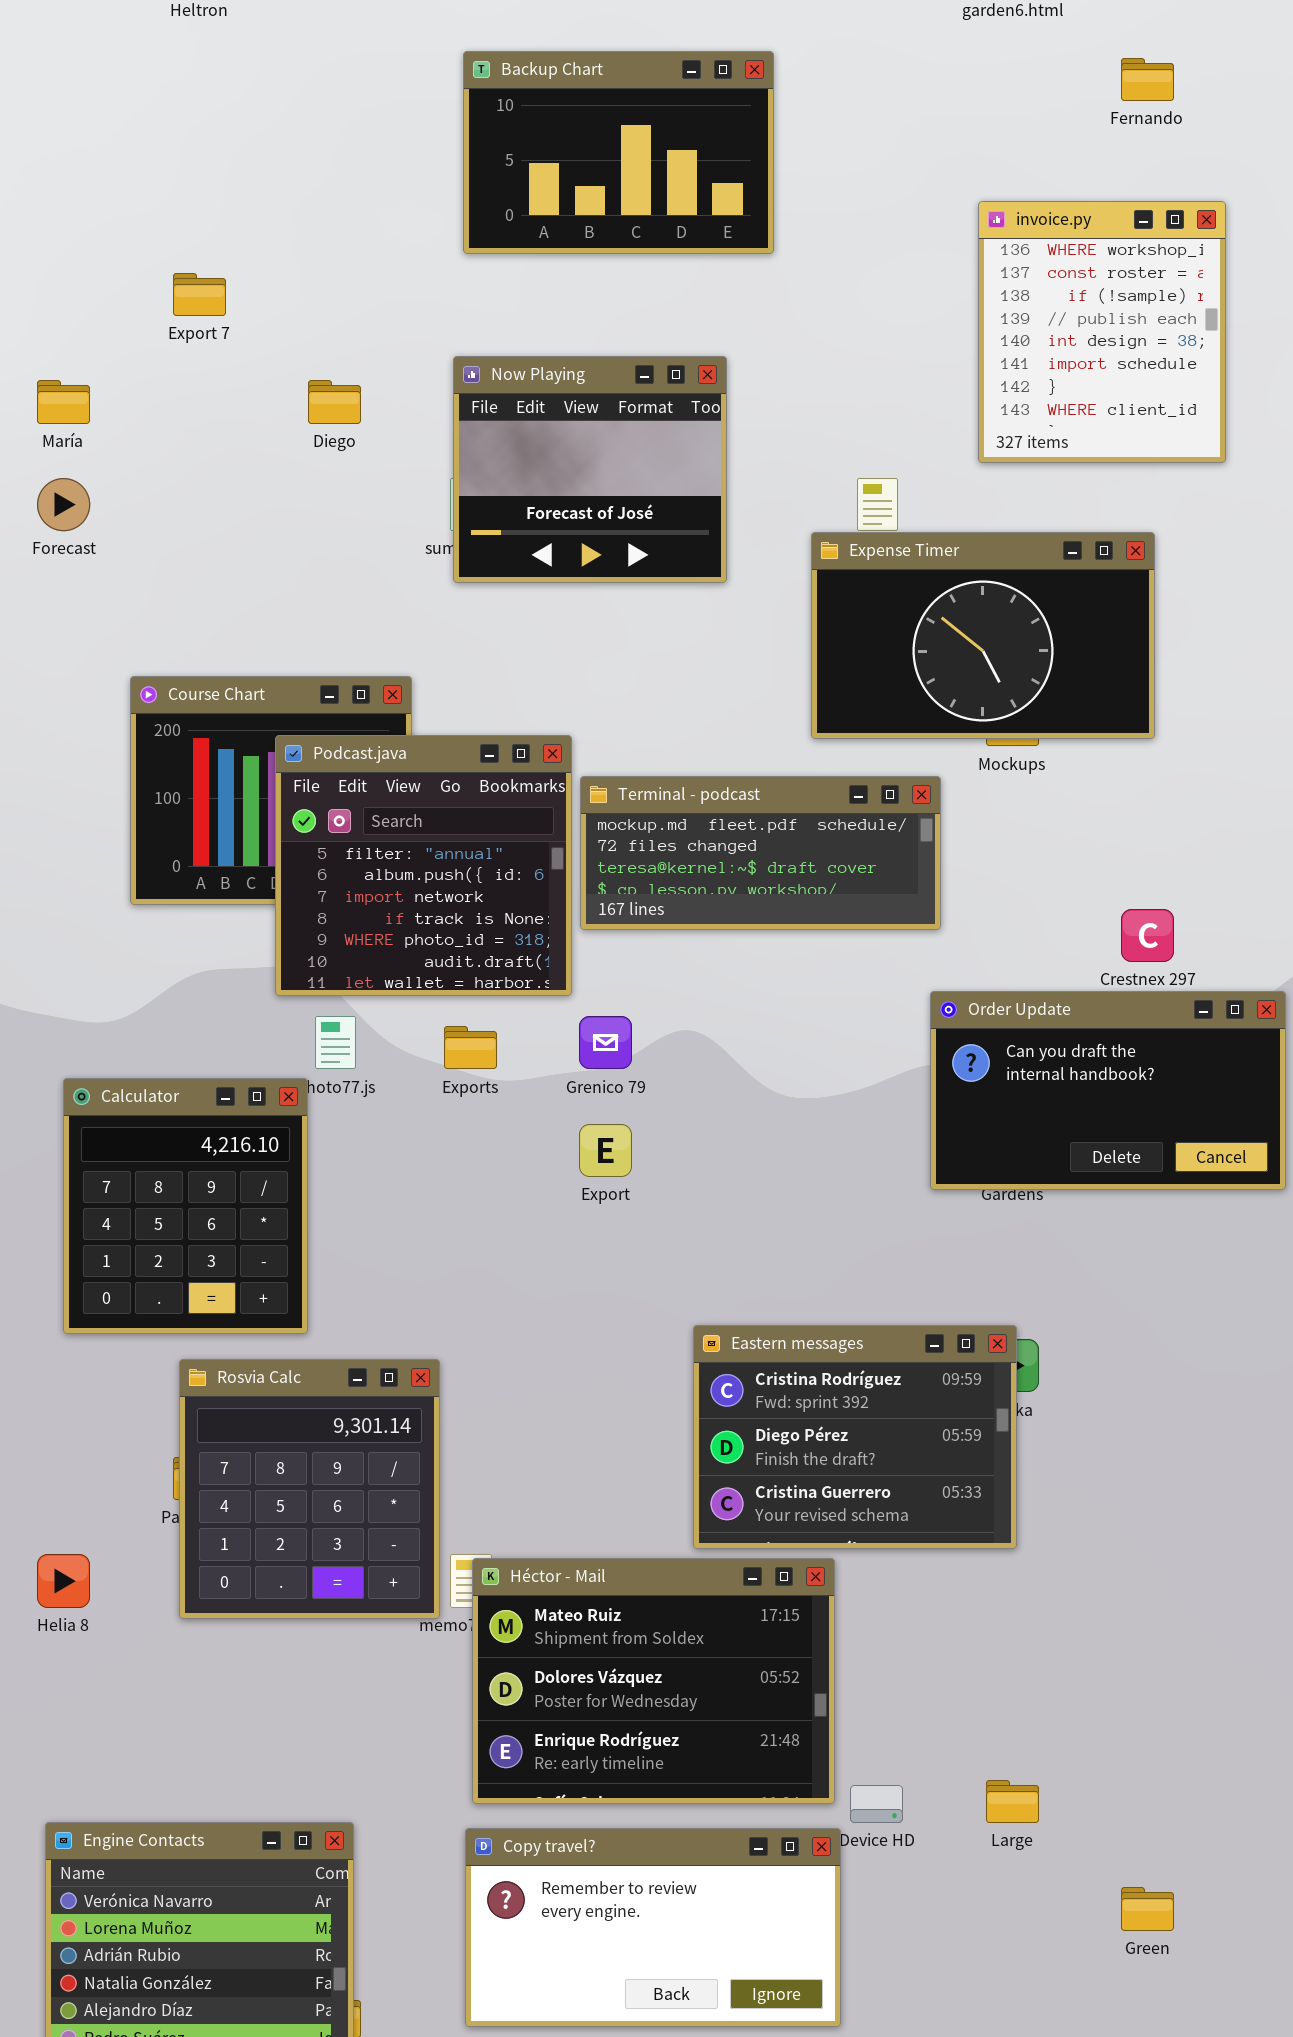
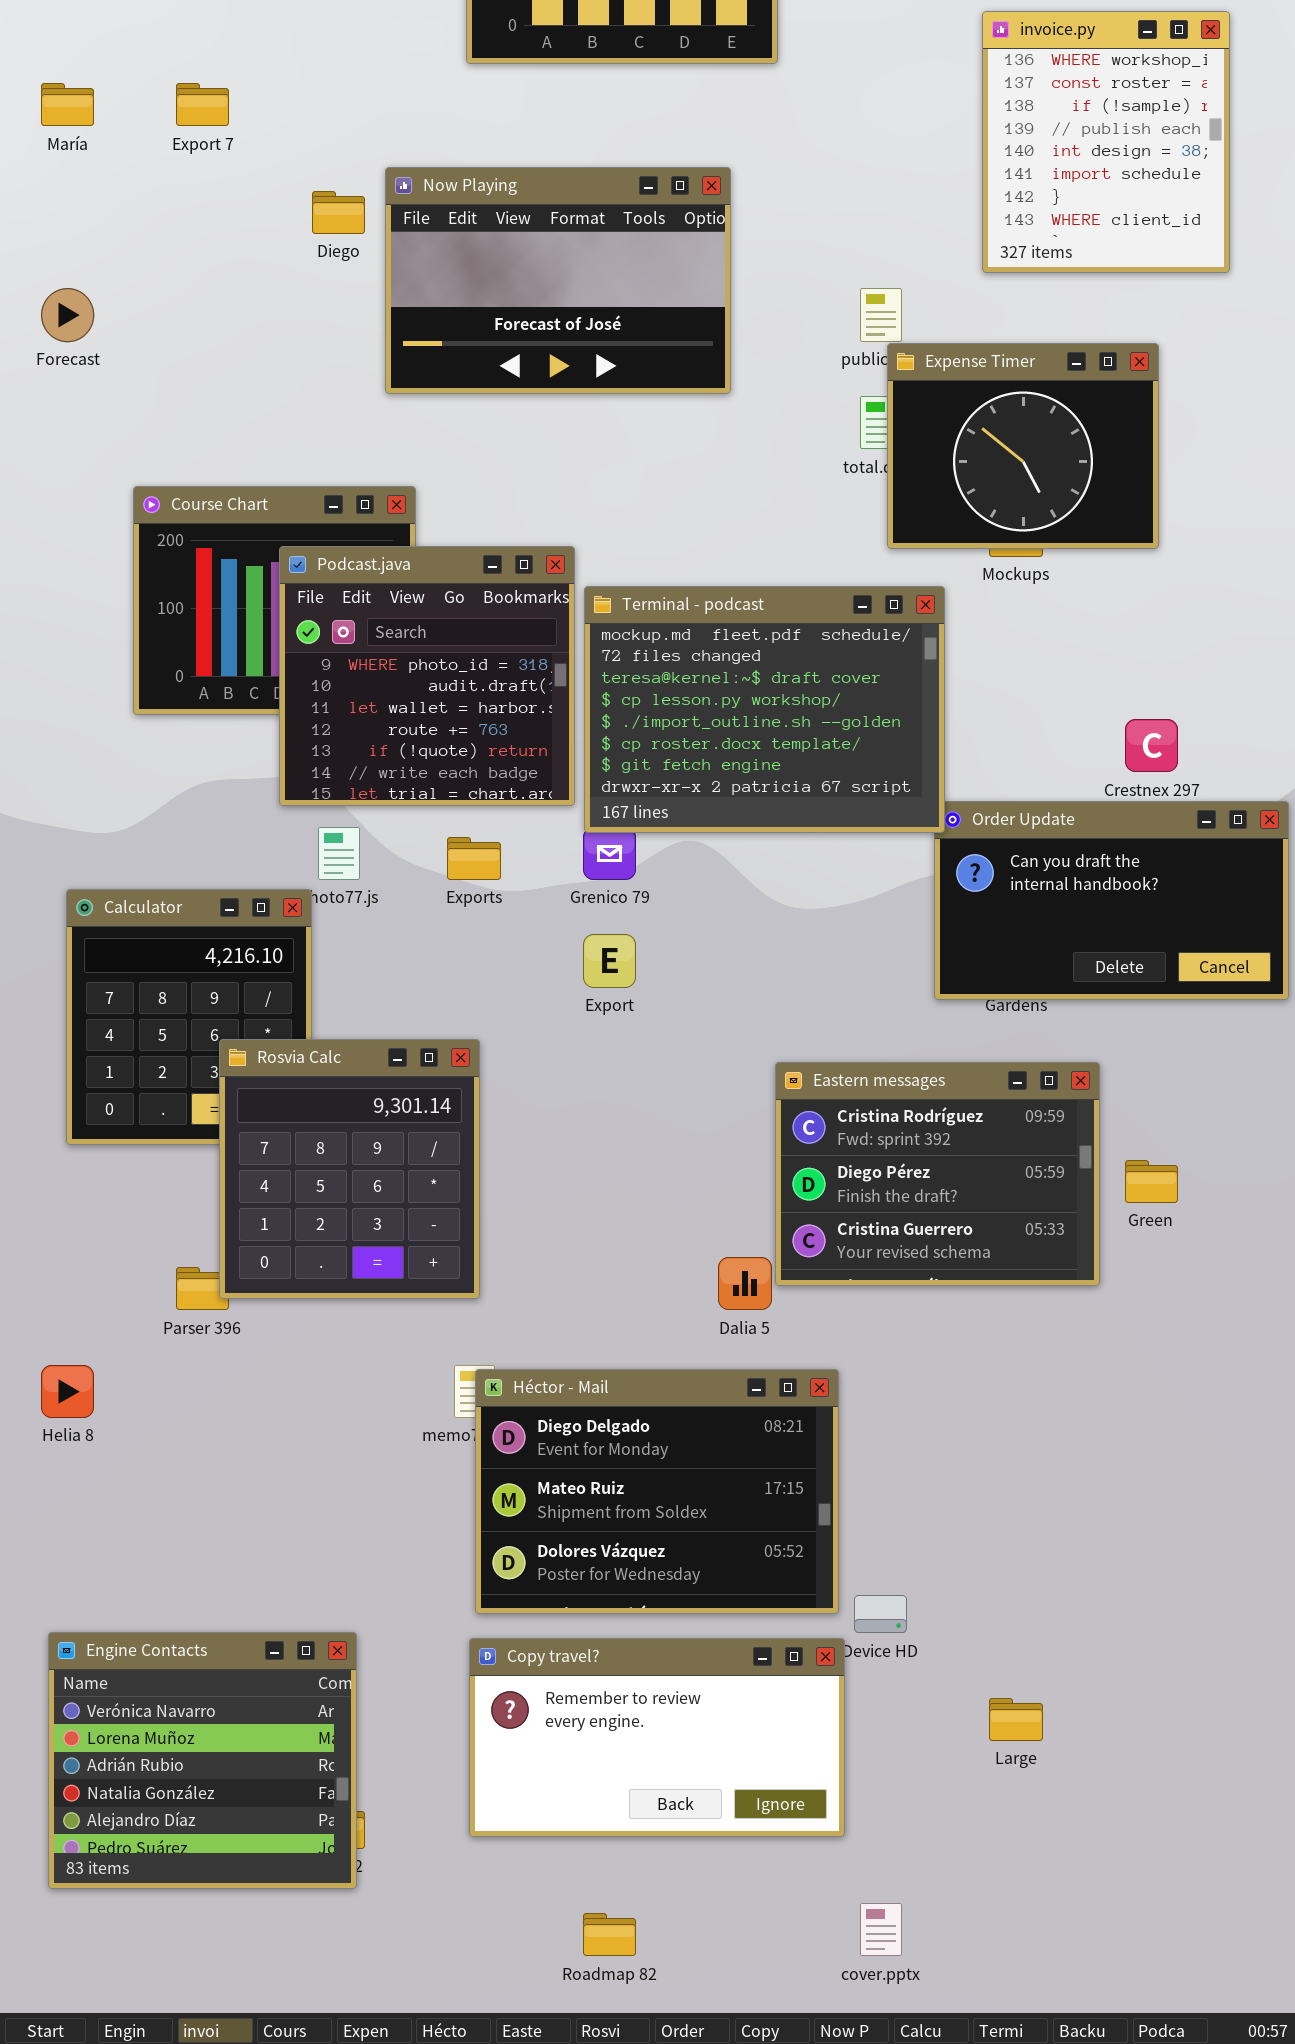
Now Playing: [453,356,727,583] -> [385,167,731,394], resized
María: [37,380,90,424] -> [41,83,94,126], moved
Expense Timer: [811,532,1155,739] -> [887,343,1159,549], resized
Podcast.java: [275,735,572,996] -> [279,546,575,806], scrolled down 4 rows
Terminal - podcast: [580,776,941,930] -> [584,586,945,833], resized
Eastern messages: [693,1325,1017,1549] -> [775,1062,1100,1286], moved
Rosvia Calc: [179,1359,440,1619] -> [219,1039,480,1299], moved
Héctor - Mail: [472,1558,835,1804] -> [475,1369,839,1614], scrolled up 1 row
Large: [986,1780,1039,1823] -> [989,1698,1043,1741], moved
Green: [1121,1887,1174,1931] -> [1125,1160,1178,1203], moved

